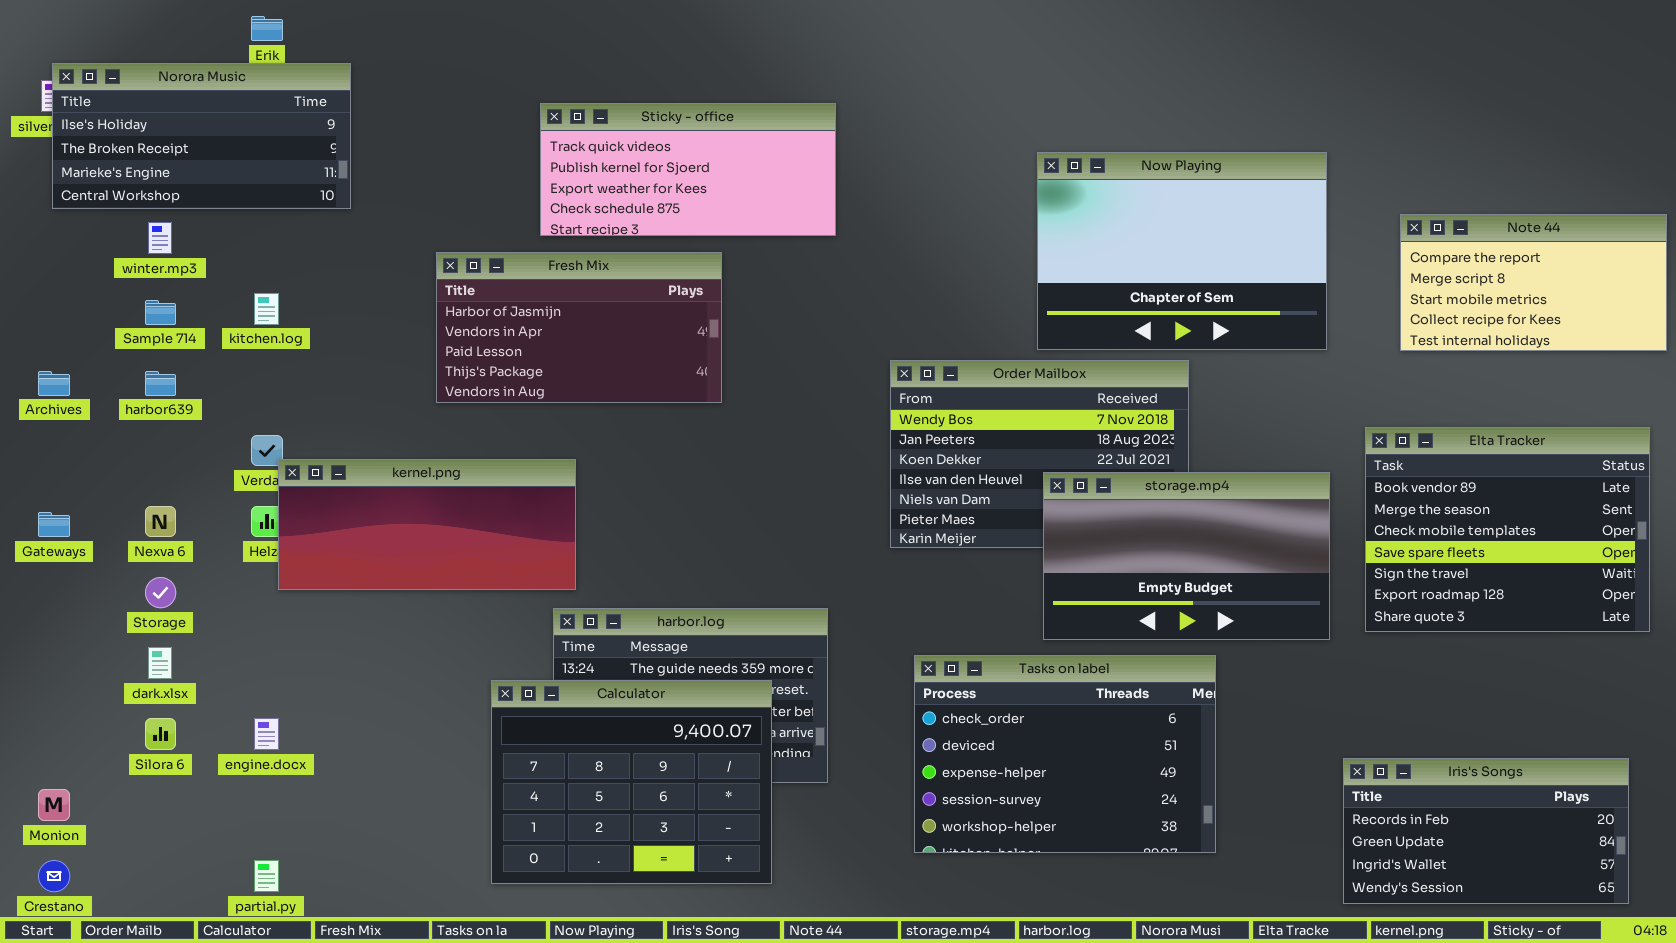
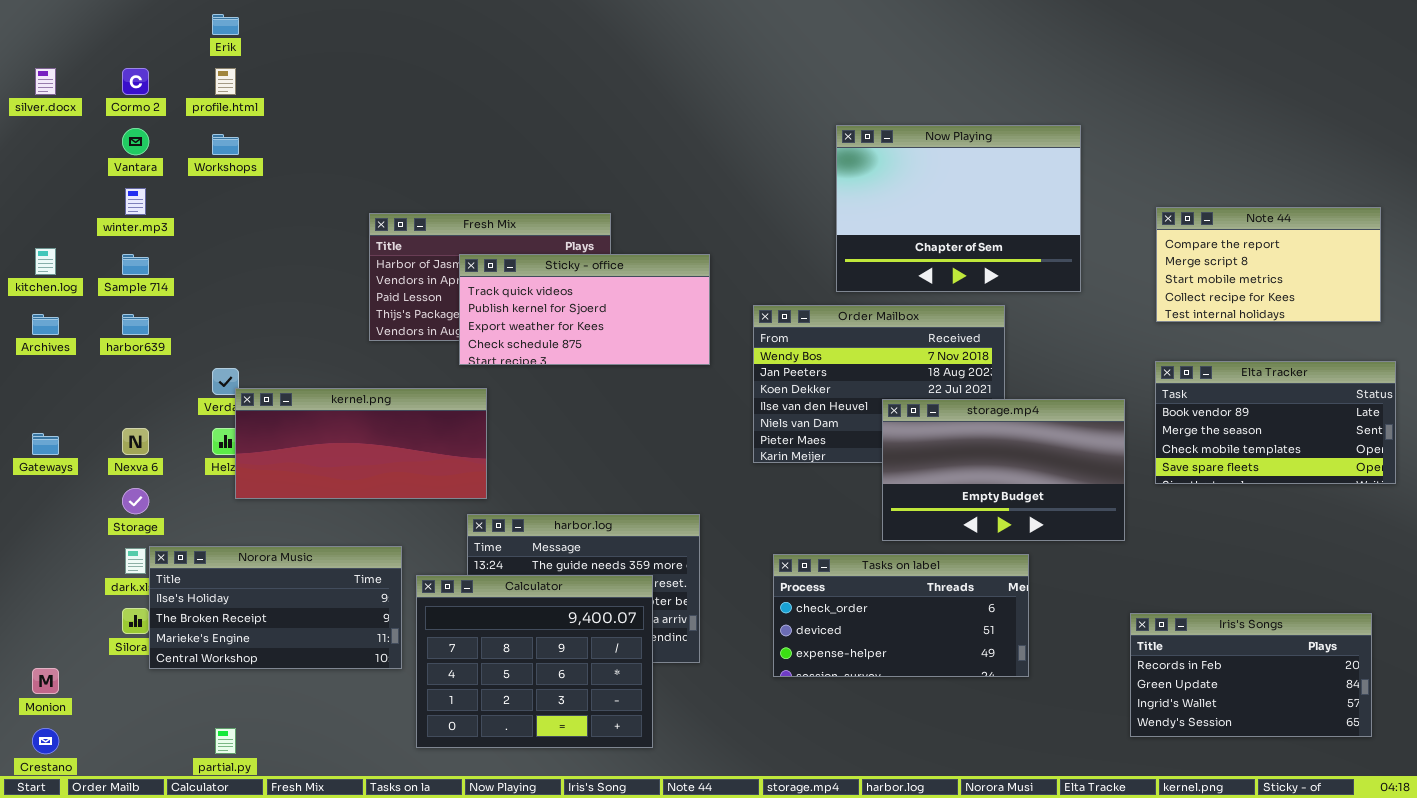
Norora Music: [52,63,351,209] -> [149,546,402,669], moved
Sticky - office: [540,103,836,236] -> [459,254,710,365], moved
Now Playing: [1037,152,1327,350] -> [836,125,1081,292], moved
Note 44: [1400,214,1667,351] -> [1156,207,1381,322], moved
kitchen.log: [254,293,279,325] -> [35,248,56,275], moved
Elta Tracker: [1365,427,1650,632] -> [1155,361,1396,484], resized
Tasks on label: [914,655,1216,853] -> [773,554,1029,677], resized
Iris's Songs: [1343,758,1629,904] -> [1130,613,1372,737], moved

